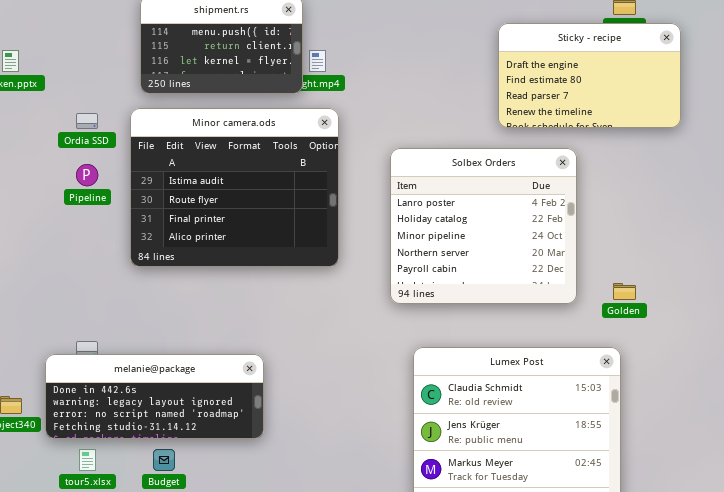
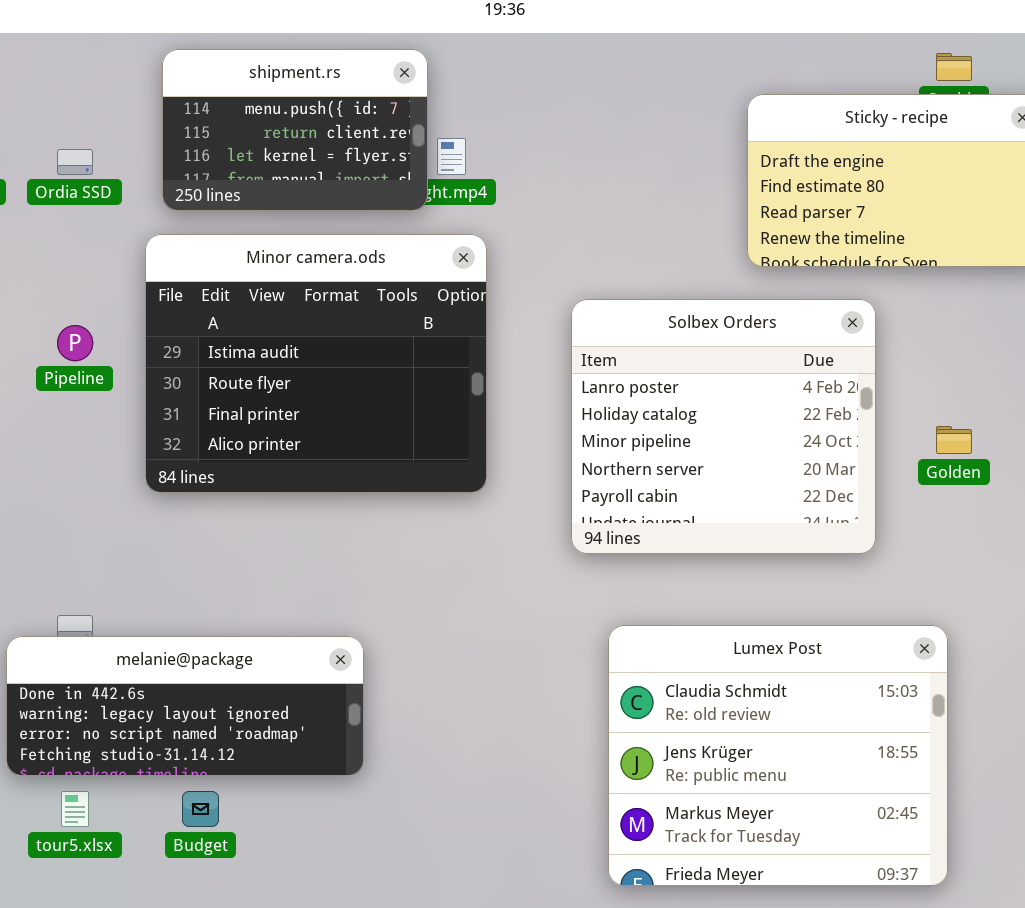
Ordia SSD: [76,113,98,129] -> [57,149,93,175], moved
Golden: [613,283,636,300] -> [936,426,972,454], moved

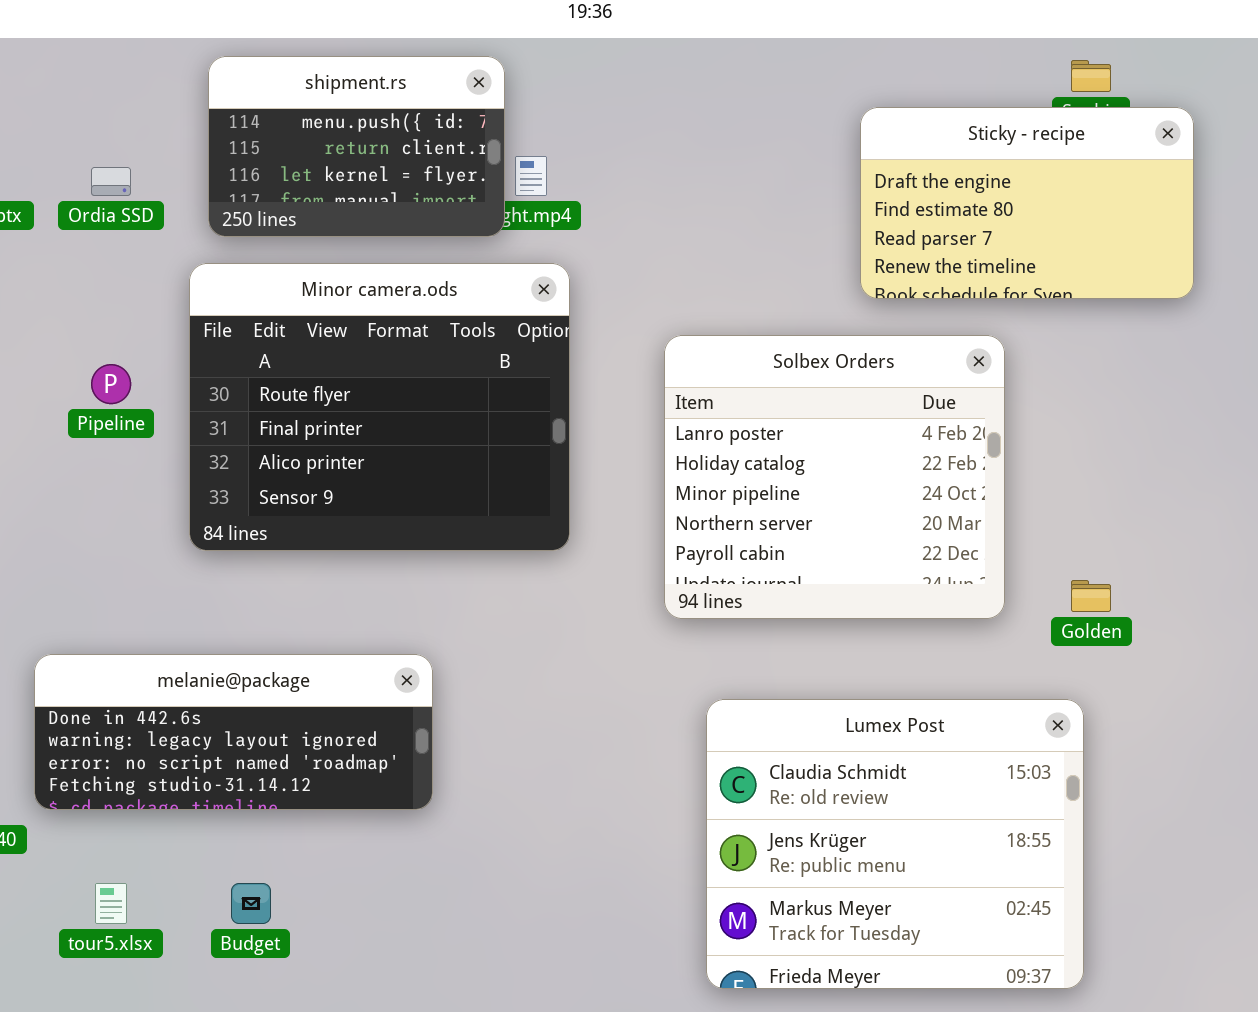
Minor camera.ods: [145,234,487,493] -> [189,263,570,551], scrolled down 1 row
Golden: [936,426,972,454] -> [1071,580,1111,612], moved
melanie@package: [6,636,364,776] -> [34,654,433,810], moved

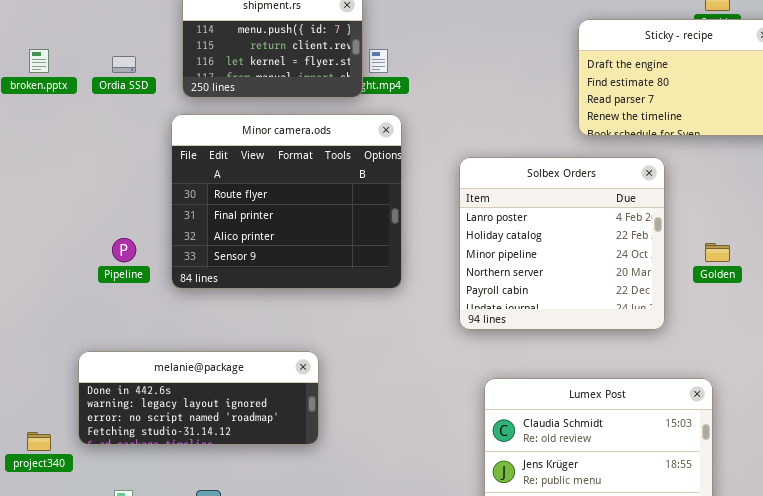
Pipeline: [91,364,131,404] -> [112,238,136,262], moved
Golden: [1071,580,1111,612] -> [705,243,730,262], moved

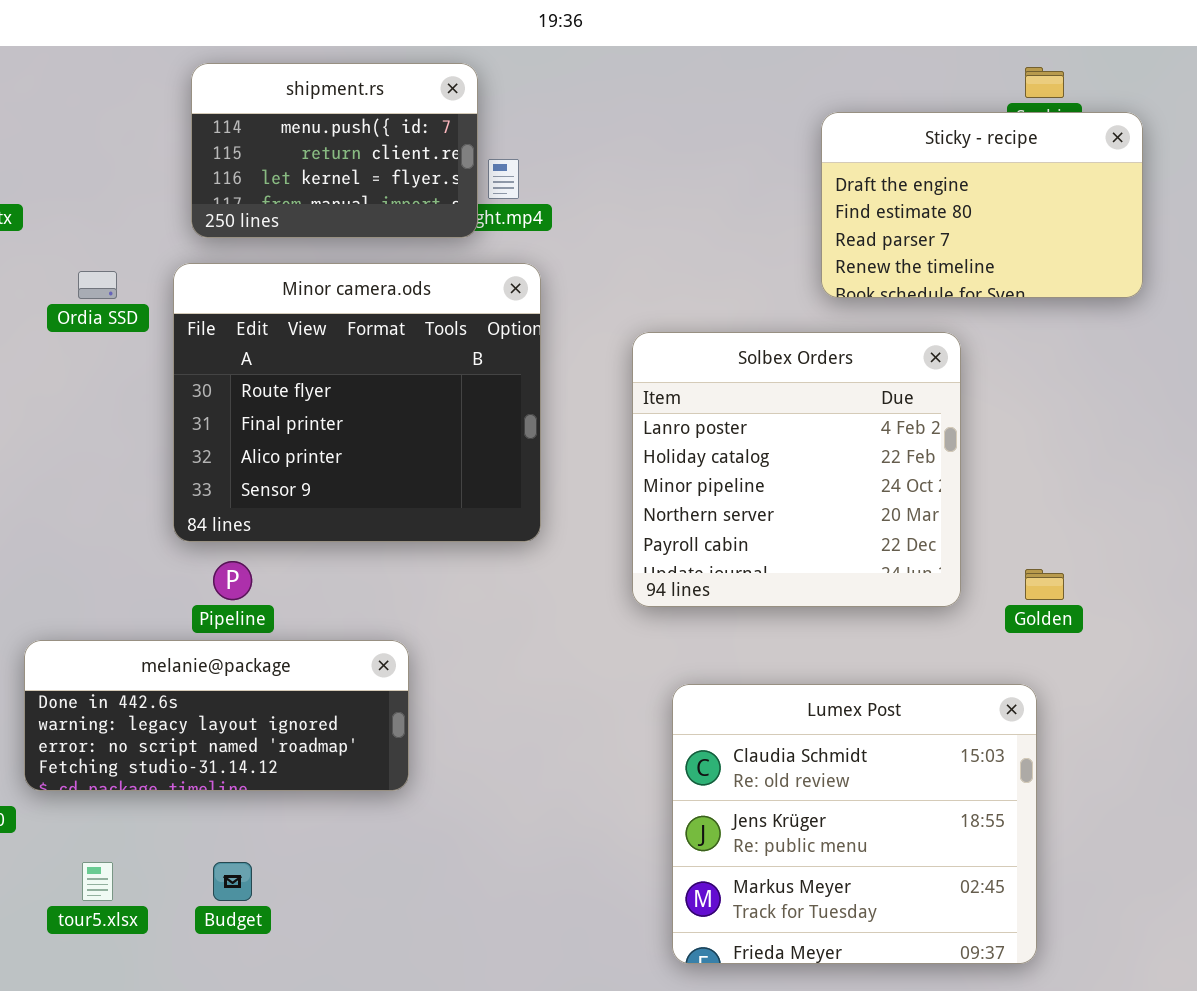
Ordia SSD: [112,56,136,73] -> [78,271,117,299], moved
Pipeline: [112,238,136,262] -> [213,561,252,600], moved
Golden: [705,243,730,262] -> [1025,569,1064,600], moved

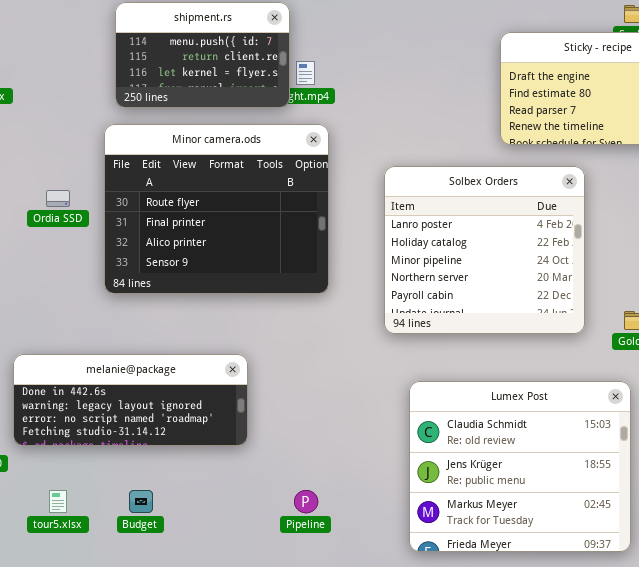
Ordia SSD: [78,271,117,299] -> [46,190,70,207], moved
Pipeline: [213,561,252,600] -> [294,490,318,513], moved

